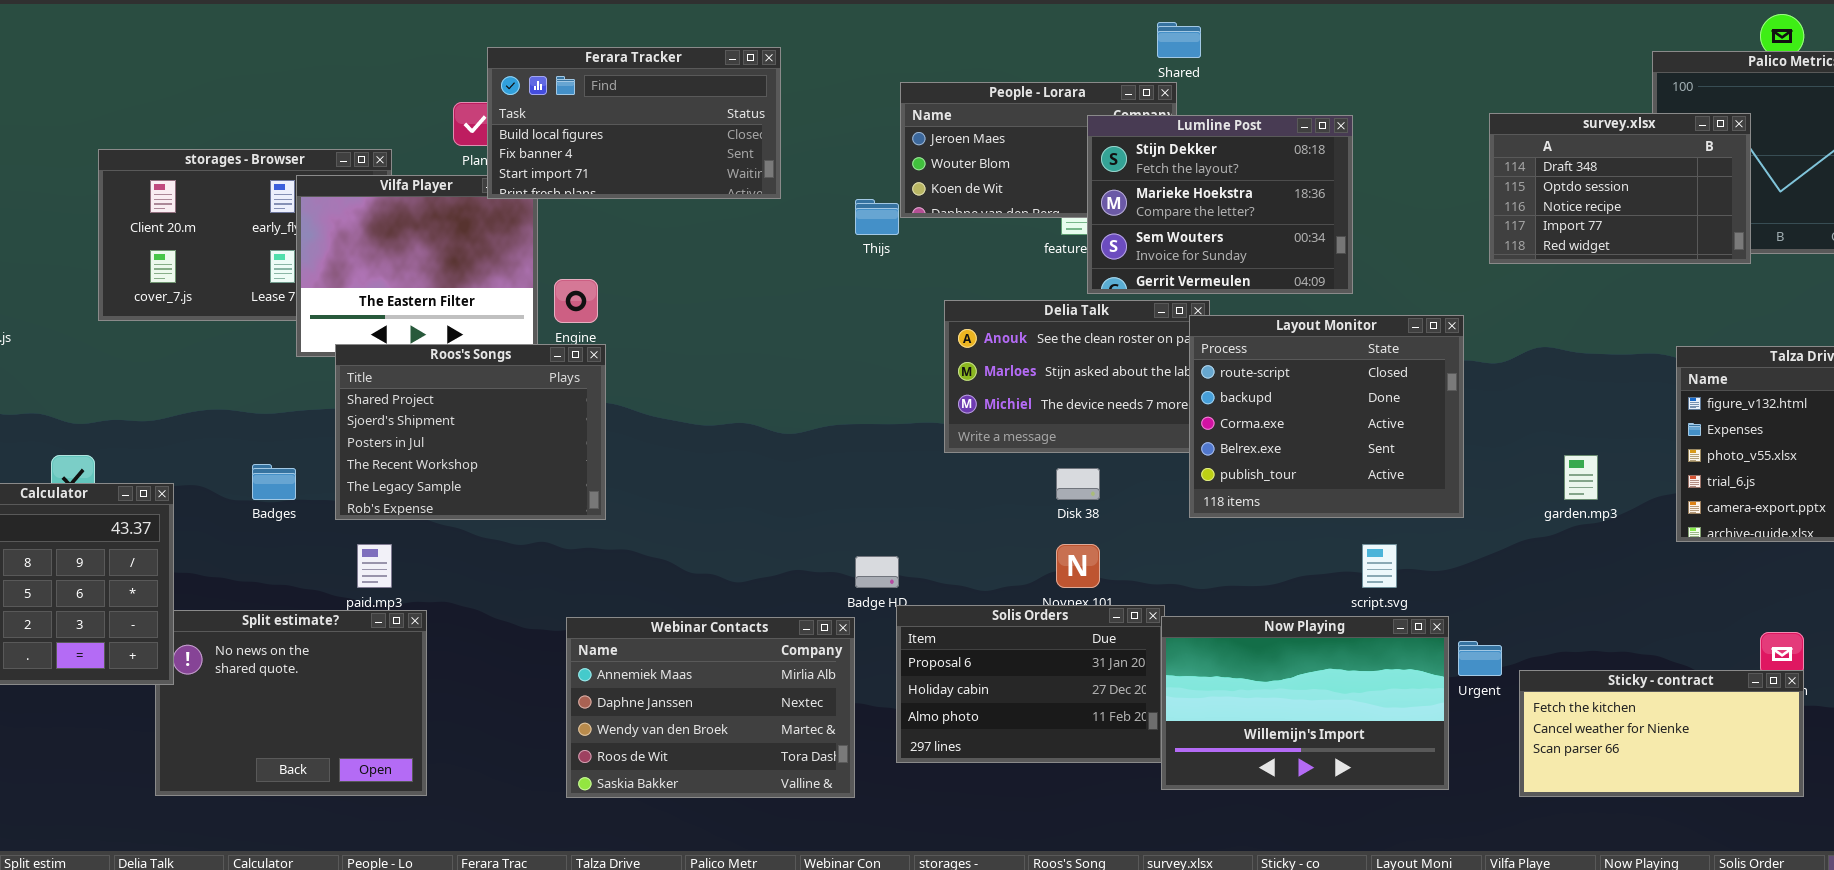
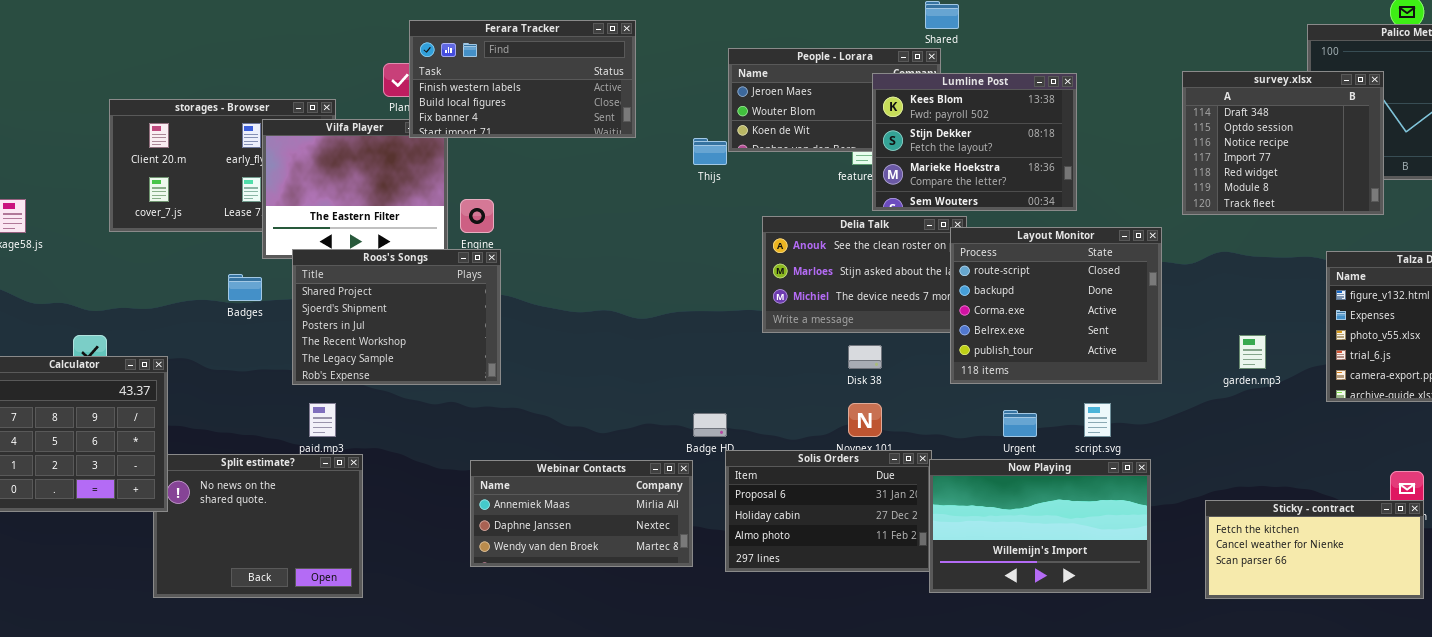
Ferara Tracker: [487,47,781,199] -> [409,20,636,138], scrolled up 1 row
survey.xlsx: [1489,113,1751,264] -> [1182,71,1384,215], resized
Lumline Post: [1087,115,1353,294] -> [872,73,1077,211], scrolled up 1 row
Badges: [252,464,296,500] -> [228,274,262,301], moved
Webinar Contacts: [566,617,855,798] -> [470,460,693,567], resized
Urgent: [1458,641,1502,676] -> [1003,410,1037,437], moved

